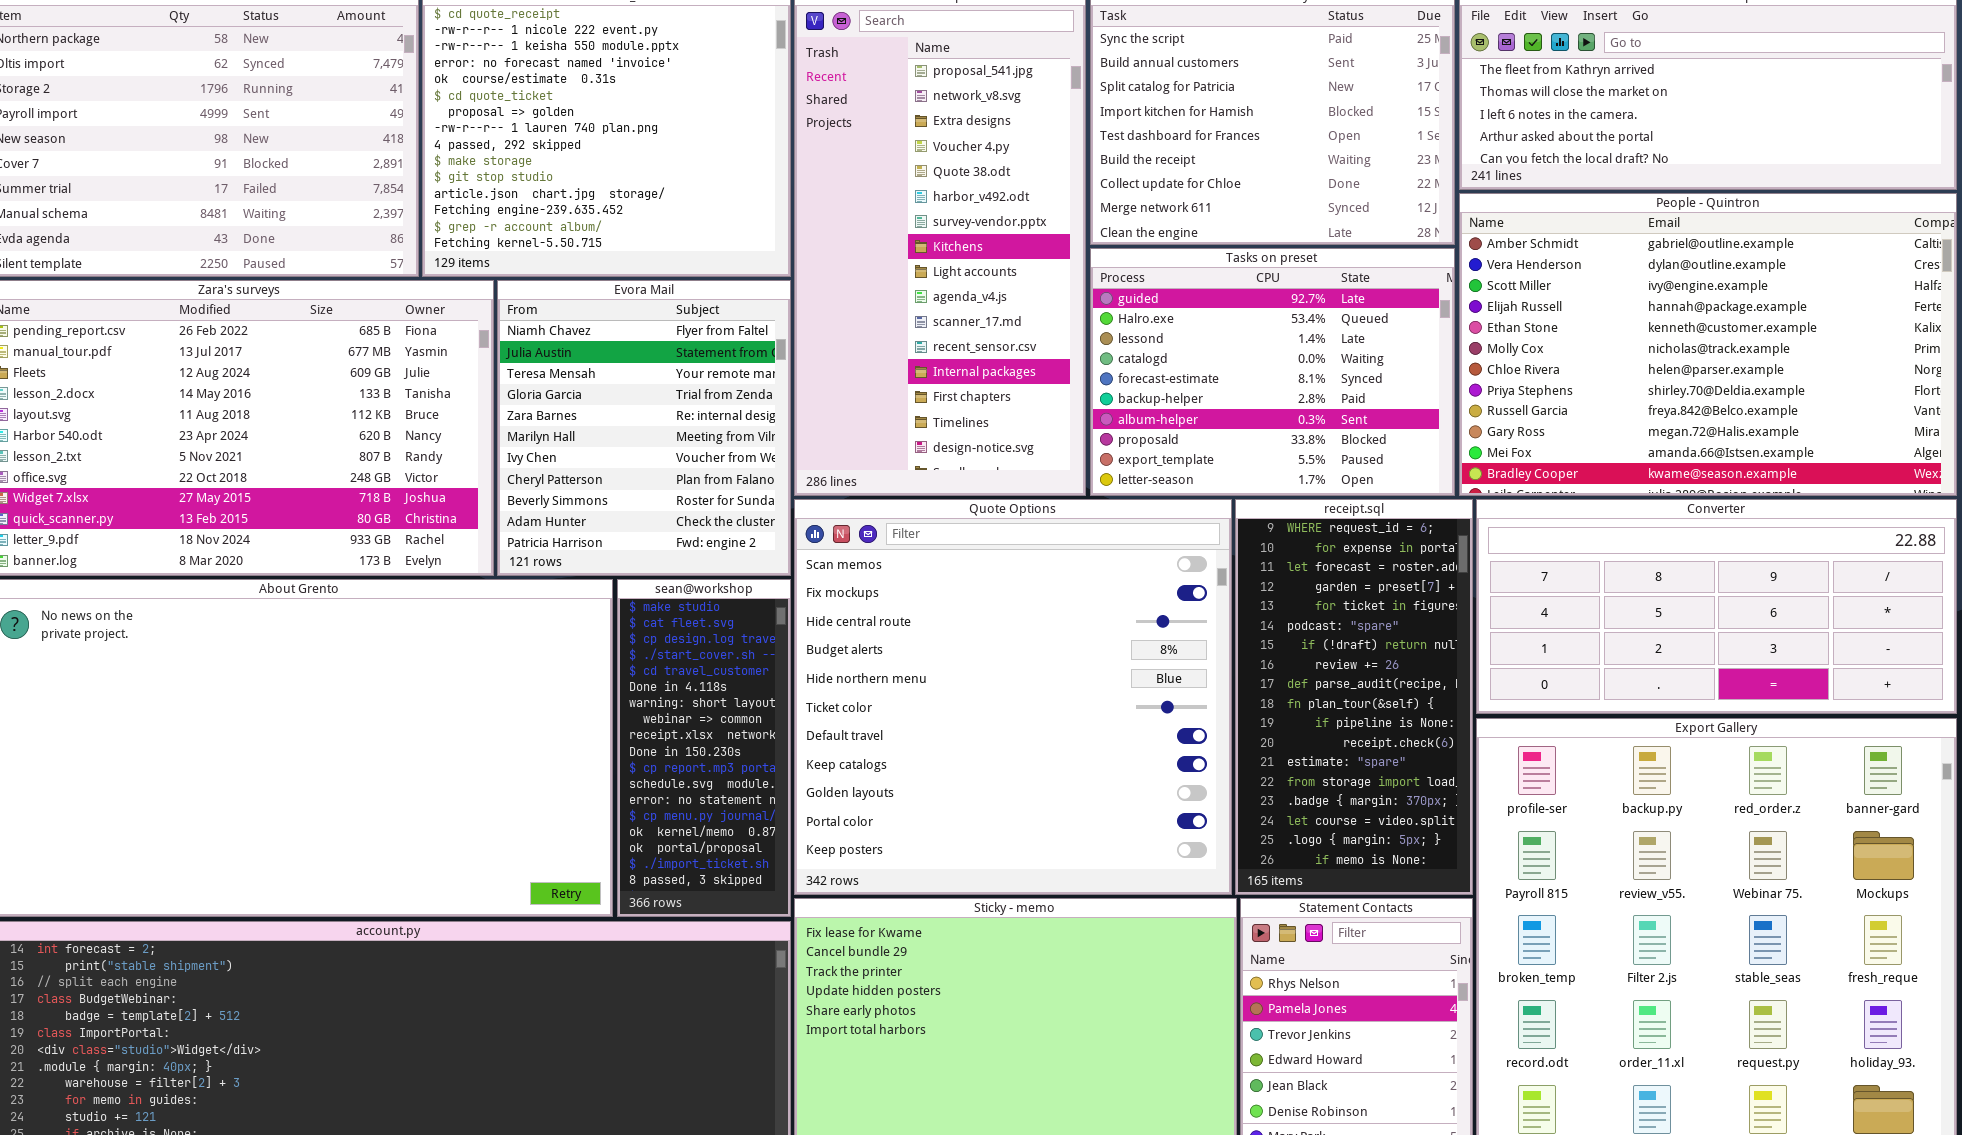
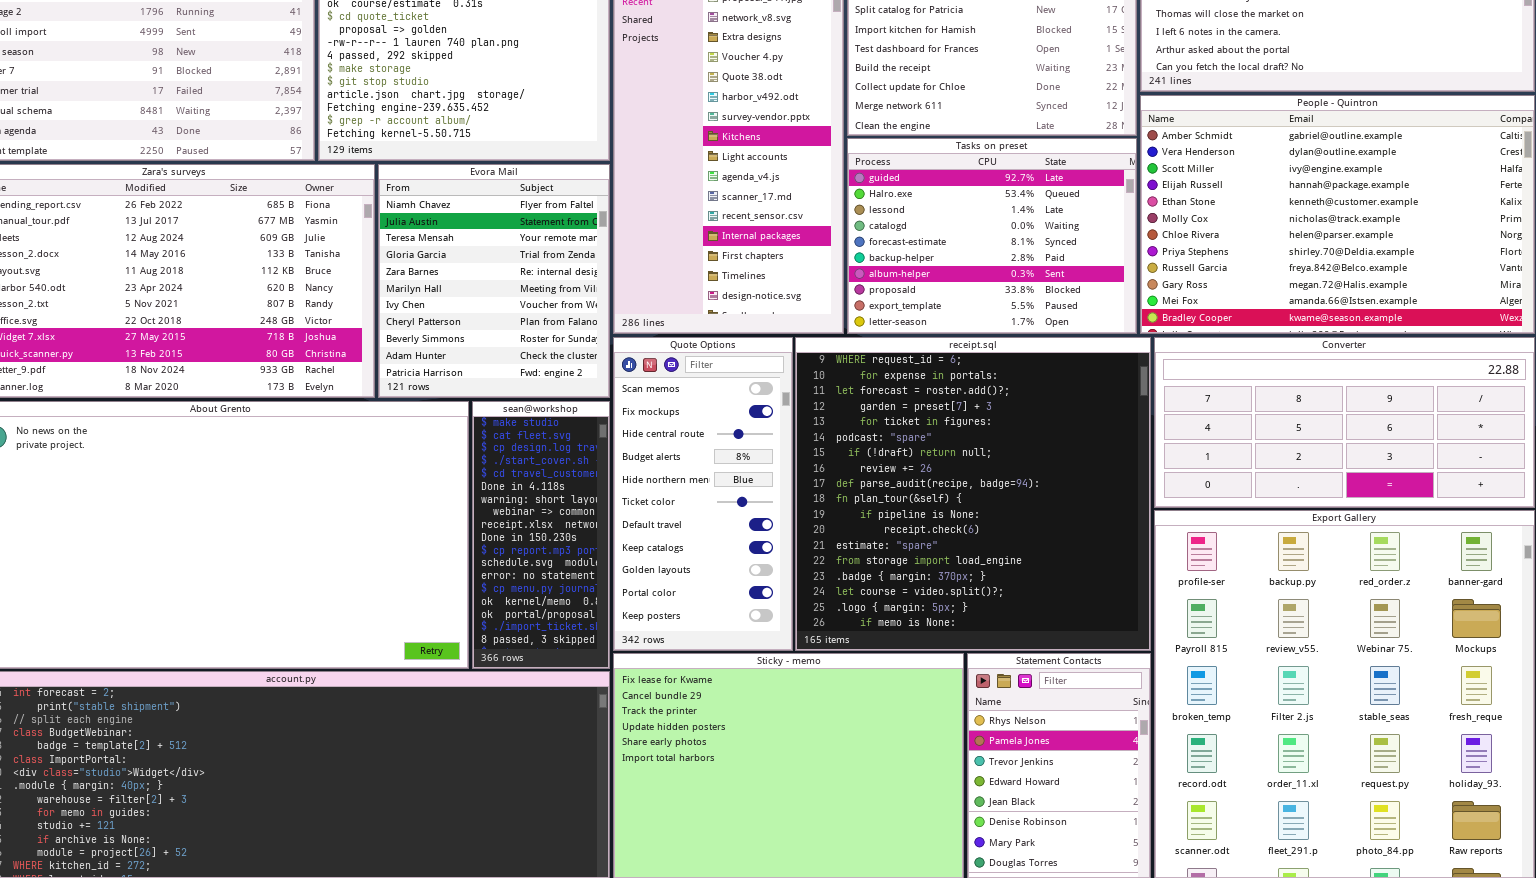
Quote Options: [794,499,1232,895] -> [613,337,793,651], resized
receipt.sql: [1235,499,1473,895] -> [795,337,1151,651], resized

